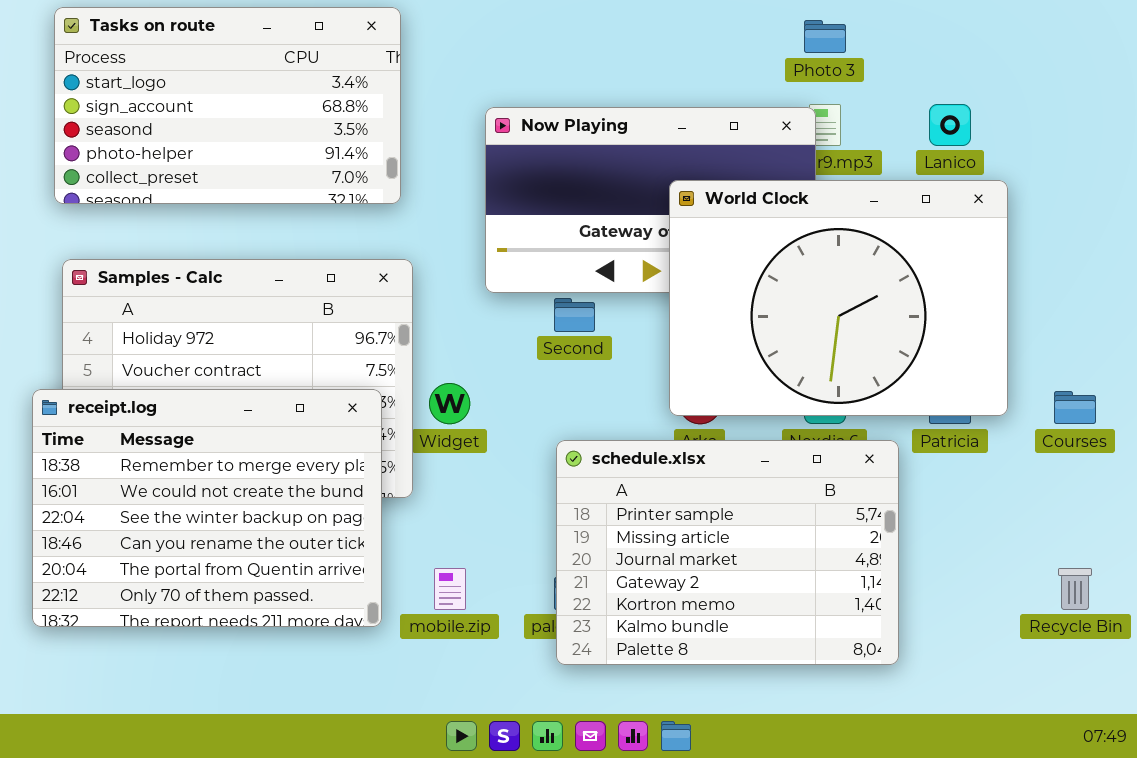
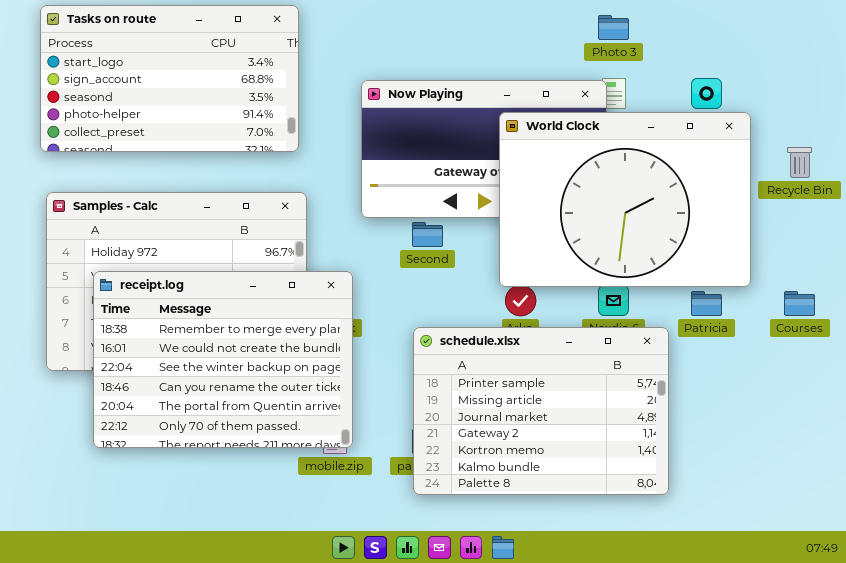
World Clock: [669,180,1008,416] -> [499,112,751,287], moved
receipt.log: [32,389,382,627] -> [93,271,353,448], moved
Recycle Bin: [1058,568,1092,610] -> [787,147,812,178], moved

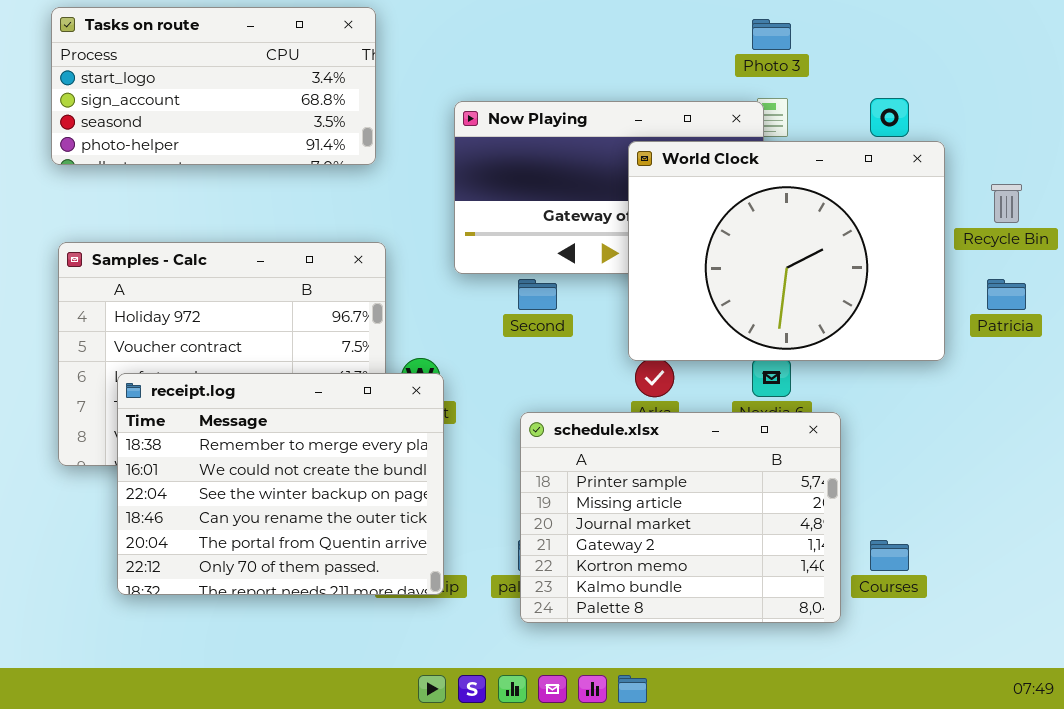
Tasks on route: [40,5,299,152] -> [51,7,376,165], resized
receipt.log: [93,271,353,448] -> [117,373,444,595], moved
Patricia: [691,291,722,316] -> [987,279,1026,310], moved
Courses: [784,291,815,316] -> [870,540,909,571], moved

